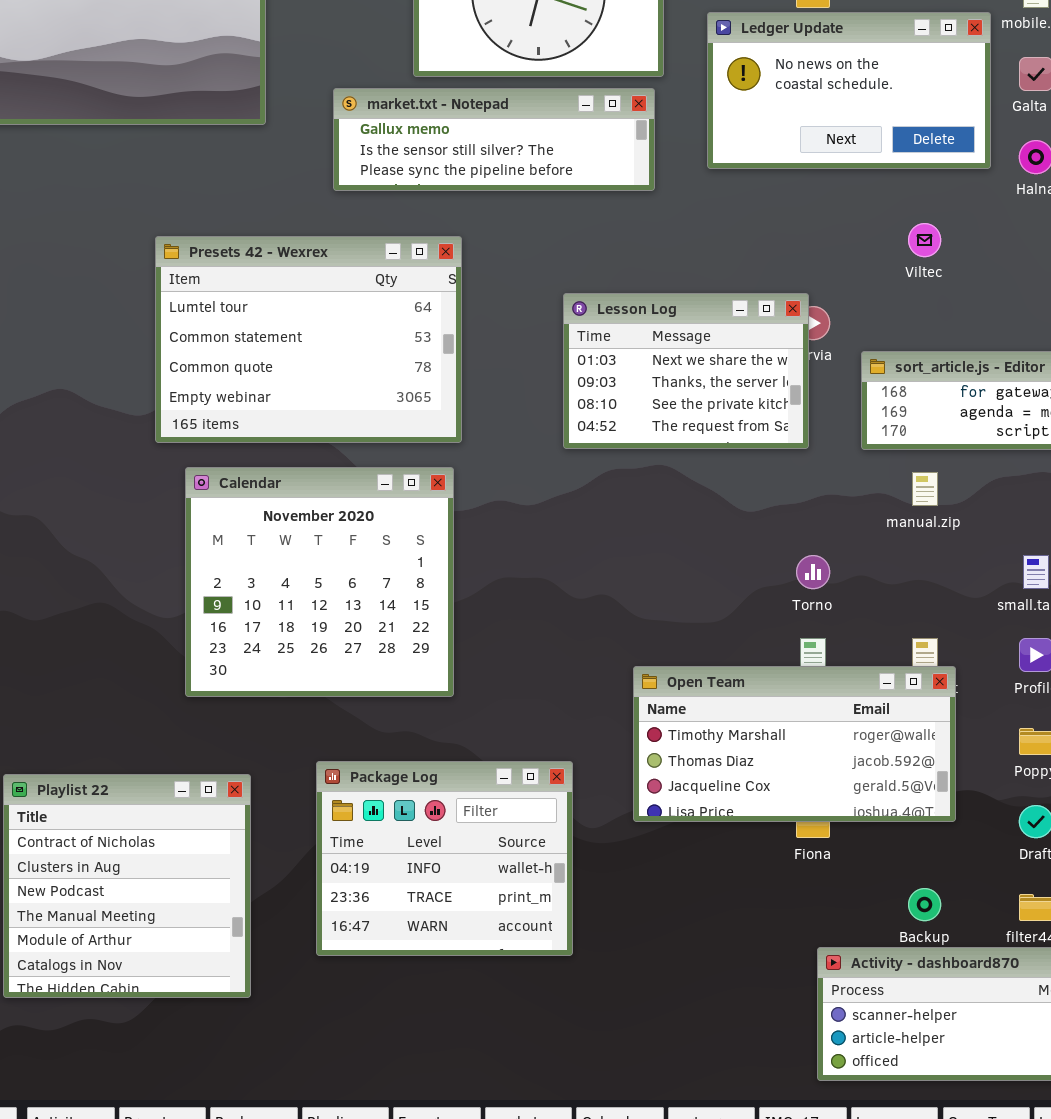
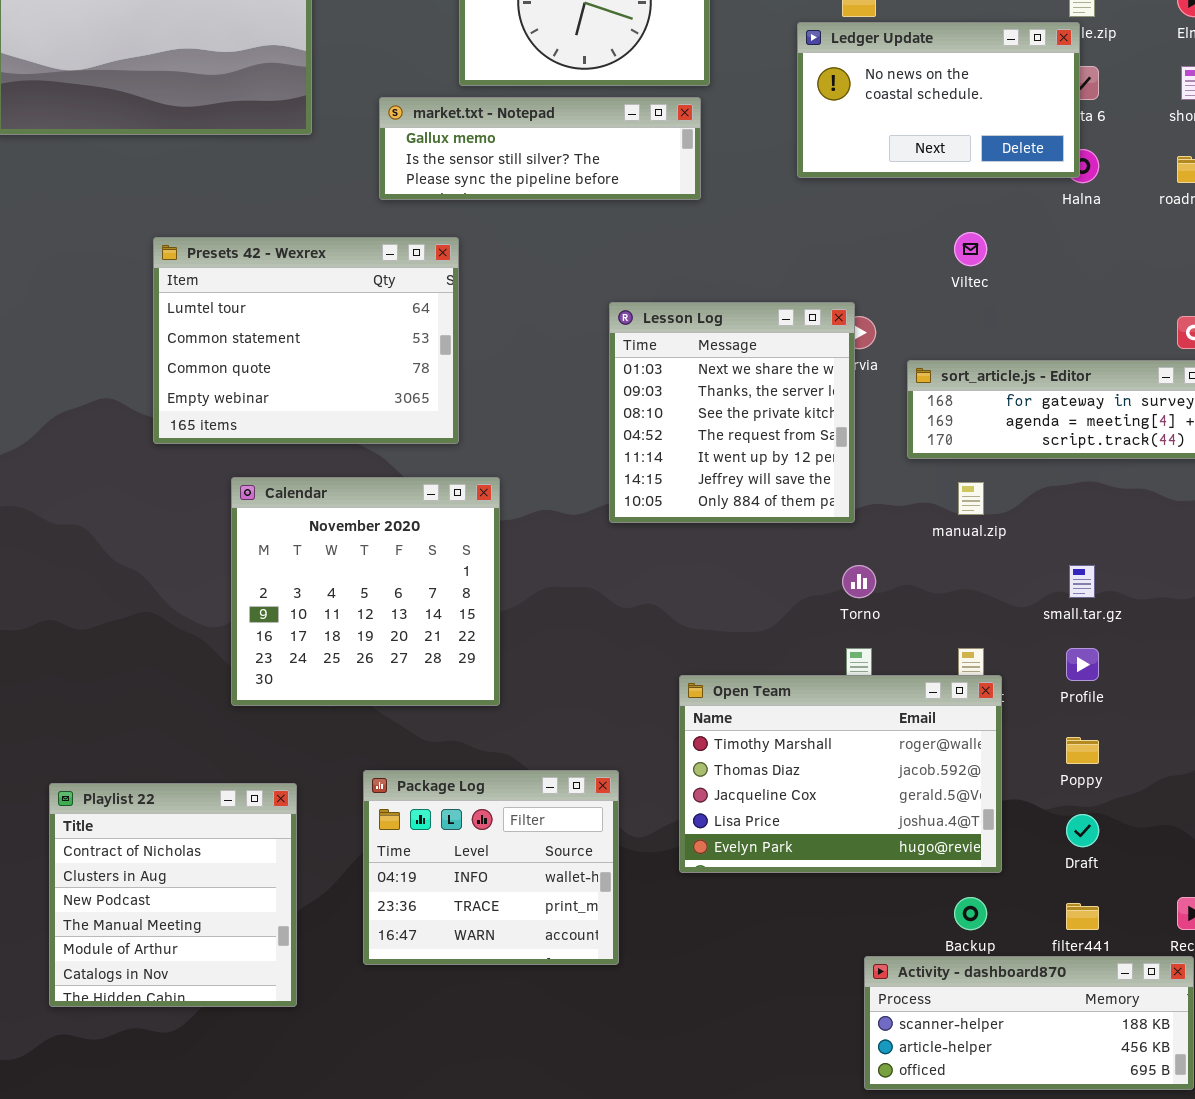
Ledger Update: [707,12,991,169] -> [797,22,1080,178], moved
Presets 42 - Wexrex: [155,236,462,443] -> [153,237,459,444], moved
Lesson Log: [563,293,809,449] -> [609,302,855,523], resized
Open Team: [633,666,956,822] -> [679,675,1002,873], resized

